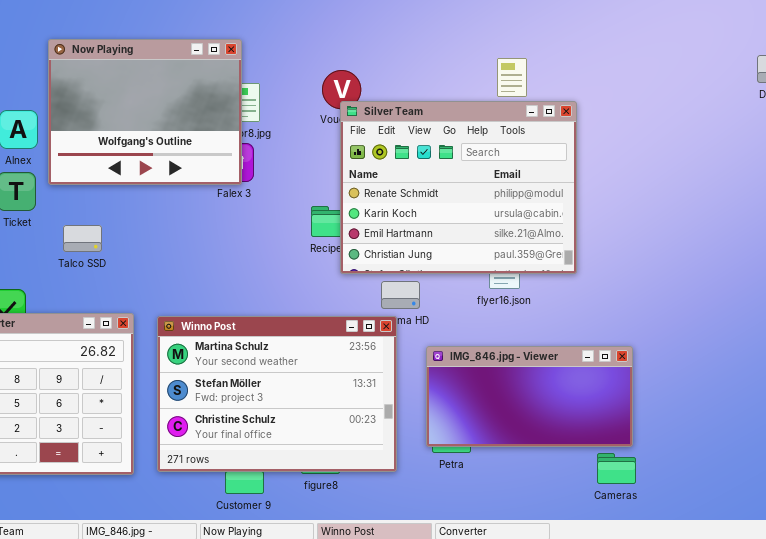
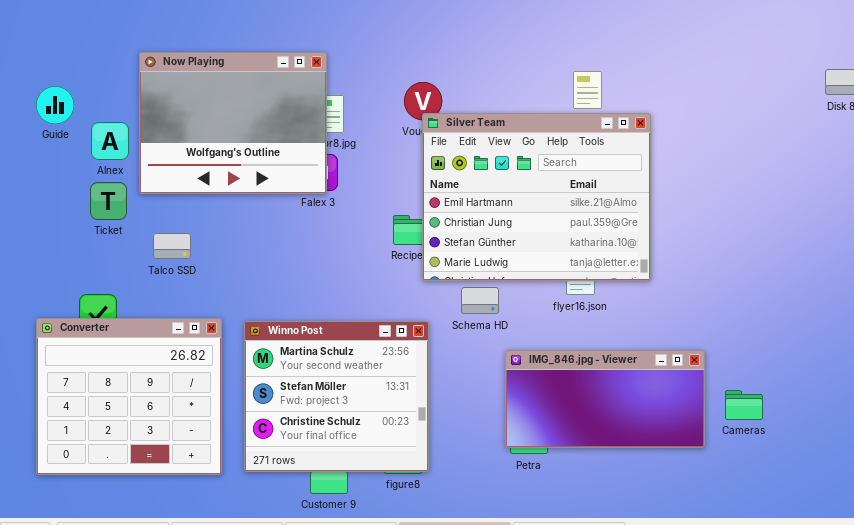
Silver Team: [340,101,577,274] -> [422,113,651,281], scrolled down 2 rows
Winno Post: [157,316,397,472] -> [244,321,429,472], resized
Cameras: [597,453,636,484] -> [725,390,763,420], moved

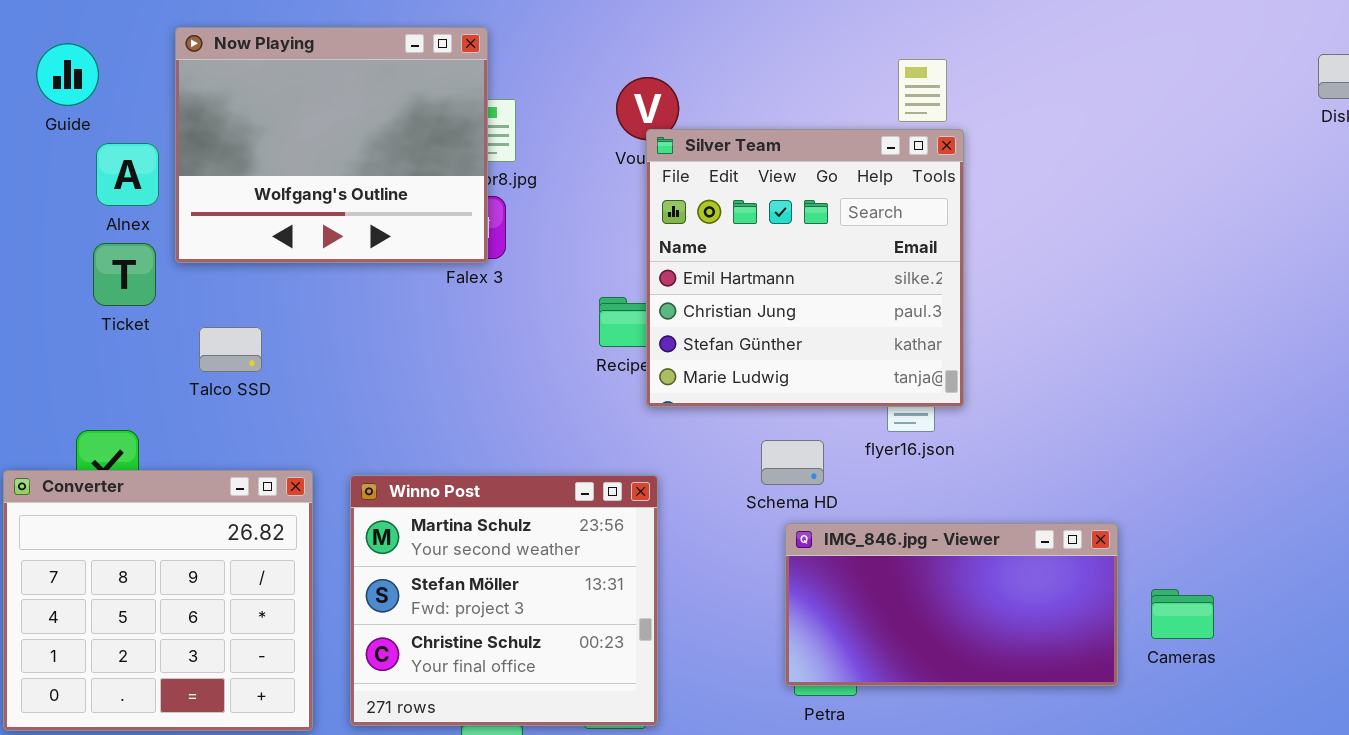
Guide: [36,86,74,124] -> [36,43,99,106], moved
Silver Team: [422,113,651,281] -> [646,129,964,407], resized
Schema HD: [461,287,499,314] -> [761,440,824,485], moved

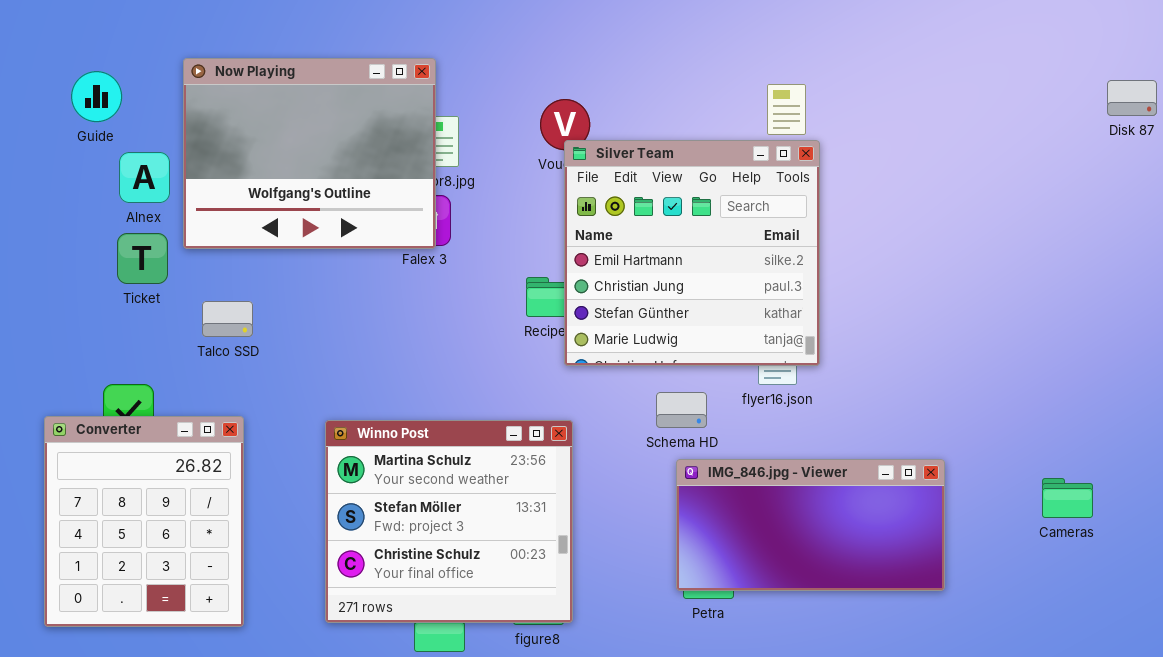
Converter: [3,470,313,731] -> [44,416,244,627], resized
Cameras: [1151,589,1214,639] -> [1042,478,1093,518], moved

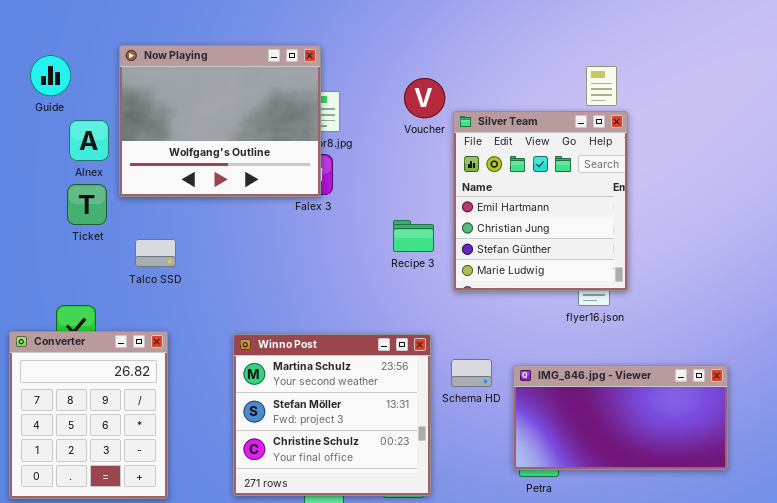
Silver Team: [564,140,820,366] -> [453,111,628,291], resized
Schema HD: [656,392,707,428] -> [451,359,492,387], moved

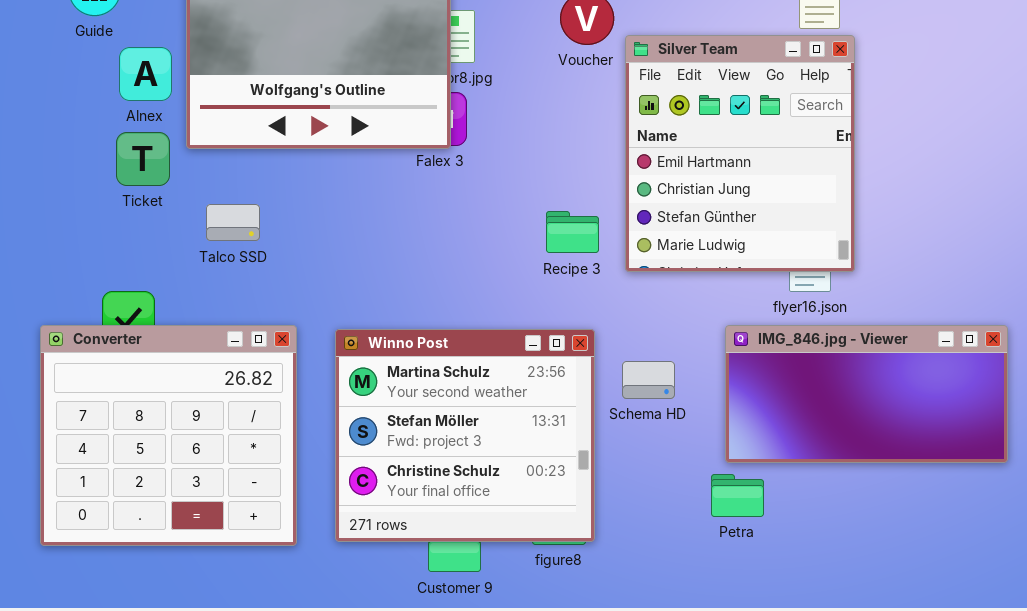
Recipe 3: [393,220,434,252] -> [546,211,599,253], moved
Converter: [9,331,168,499] -> [40,325,297,546], resized
IMG_846.jpg - Viewer: [513,365,728,470] -> [725,325,1008,463], moved

